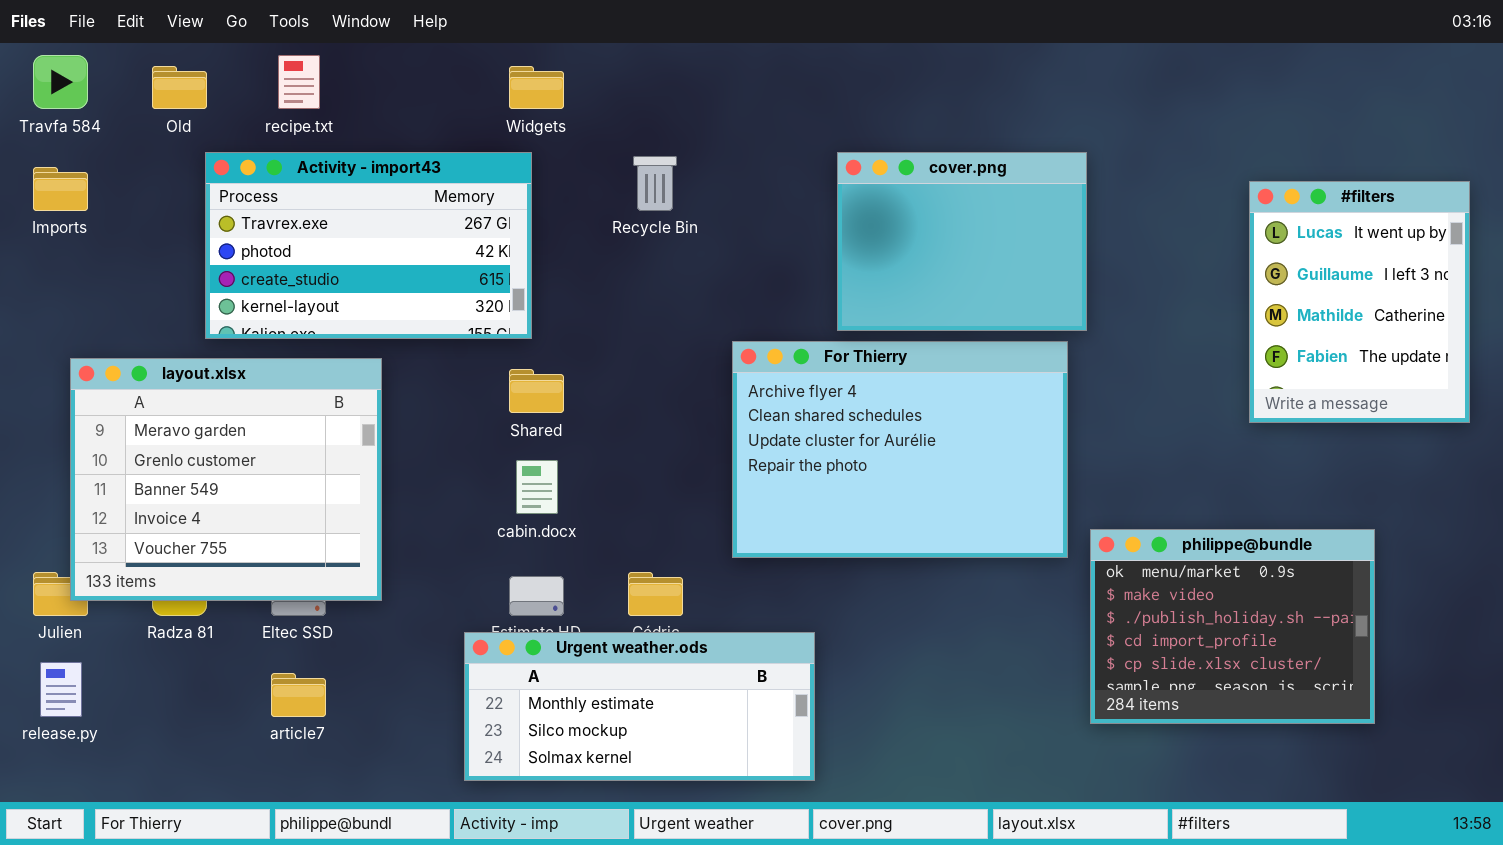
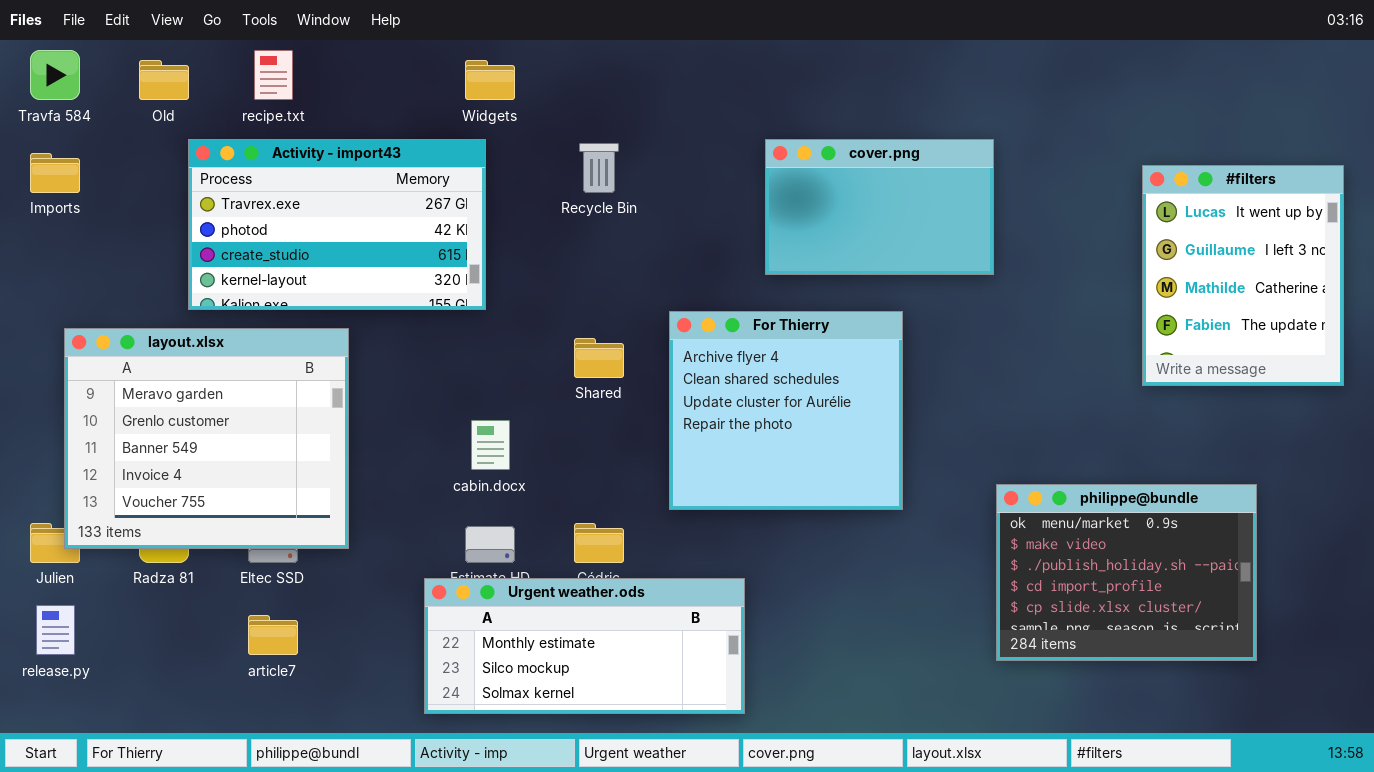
cover.png: [837,152,1087,331] -> [765,139,994,275], resized
For Thierry: [732,341,1068,558] -> [669,311,903,510], resized
Shared: [509,369,564,413] -> [574,338,624,378], moved

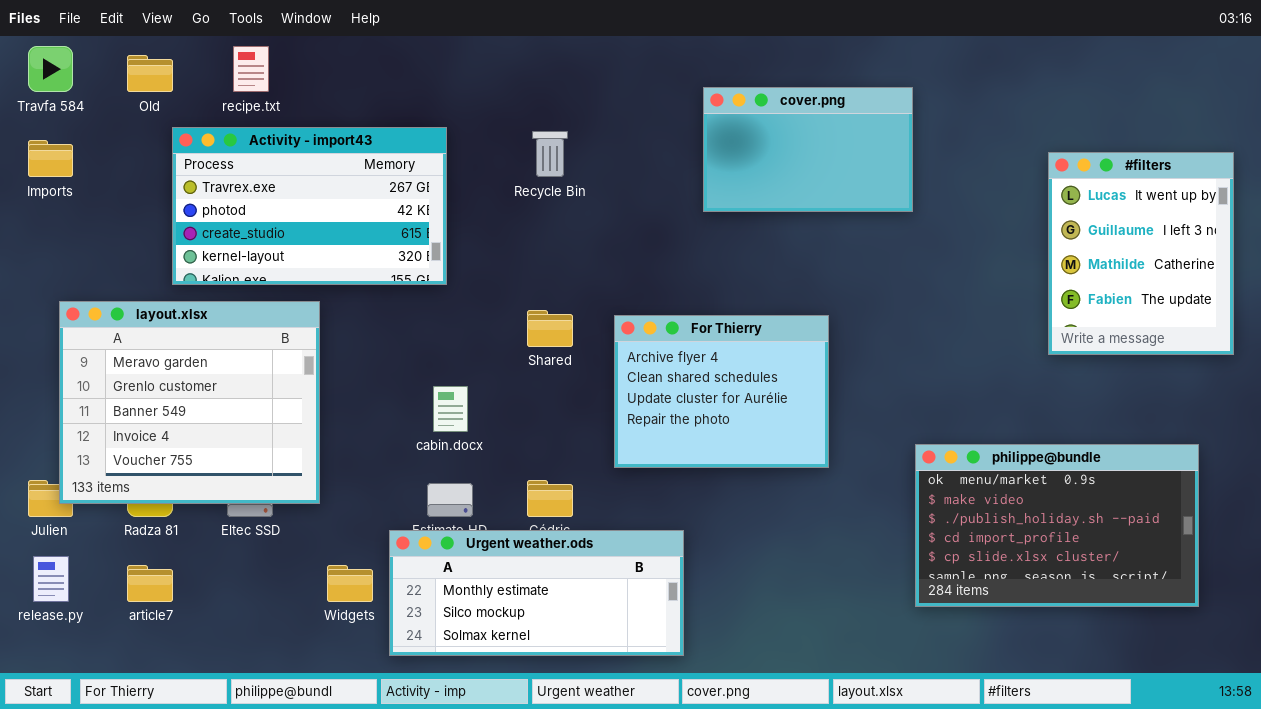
Widgets: [465,60,515,100] -> [327,565,373,602], moved
cover.png: [765,139,994,275] -> [703,87,913,212], moved
For Thierry: [669,311,903,510] -> [614,315,829,468], resized
philippe@bundle: [996,484,1257,661] -> [915,444,1199,607], resized
article7: [248,615,298,655] -> [127,565,173,602], moved

